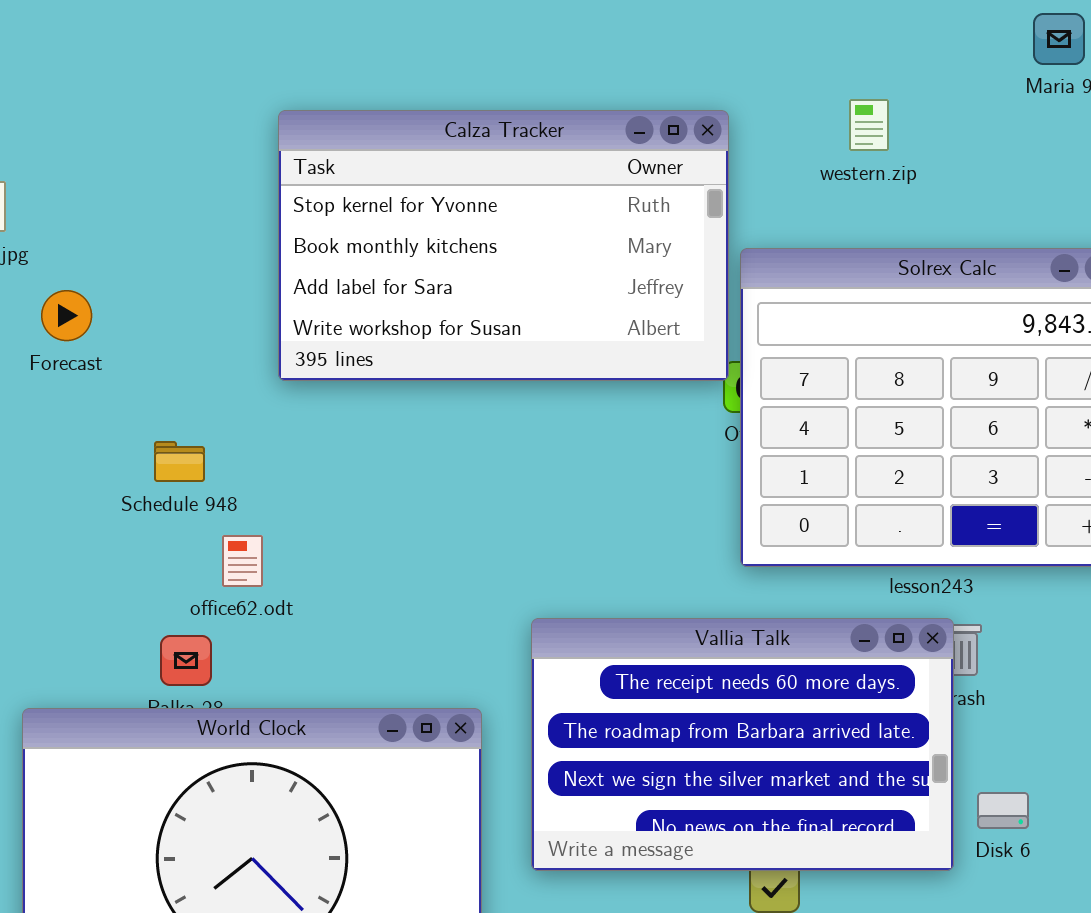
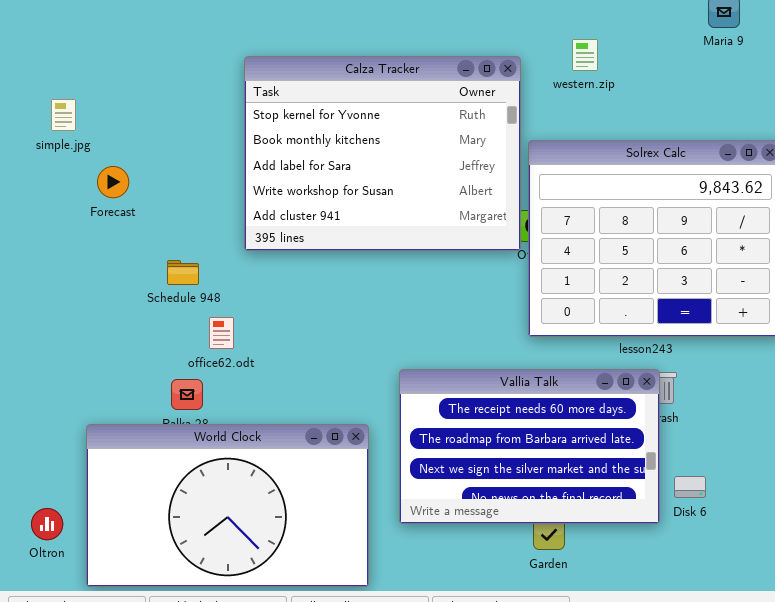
western.zip: [849,99,889,151] -> [572,39,598,71], moved
Calza Tracker: [278,110,729,381] -> [244,56,521,251], resized

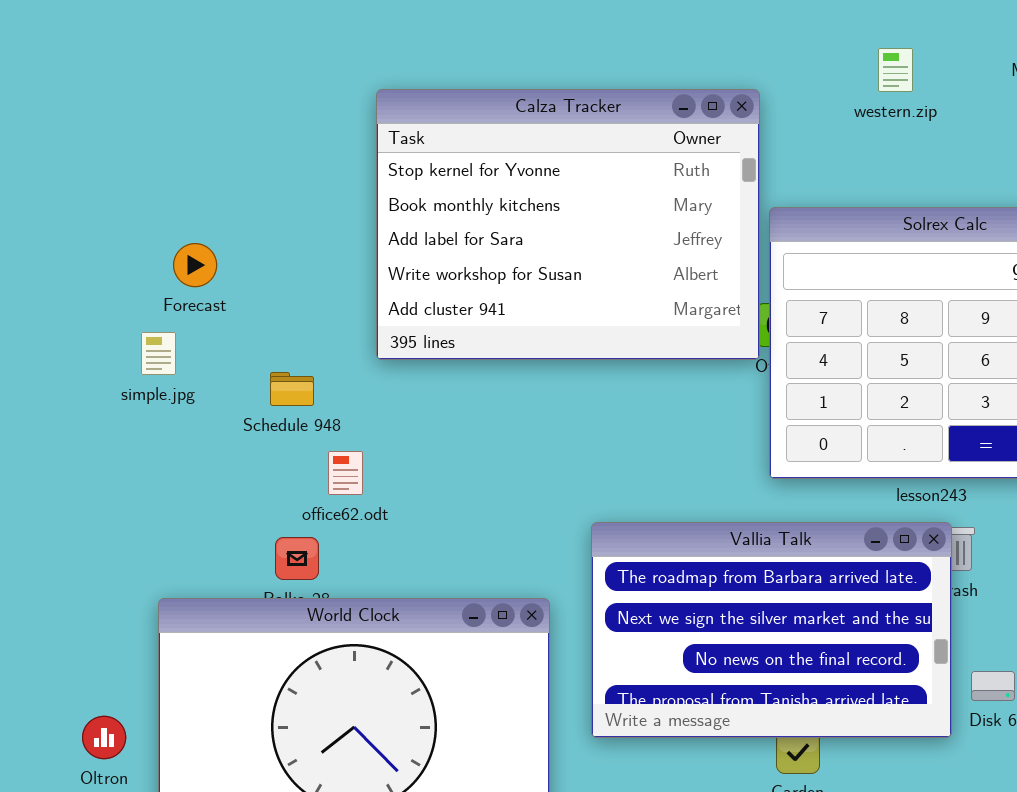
western.zip: [572,39,598,71] -> [878,48,913,92], moved
simple.jpg: [51,99,76,131] -> [141,332,176,375], moved
Vallia Talk: [399,369,660,524] -> [591,522,952,738], scrolled down 1 row

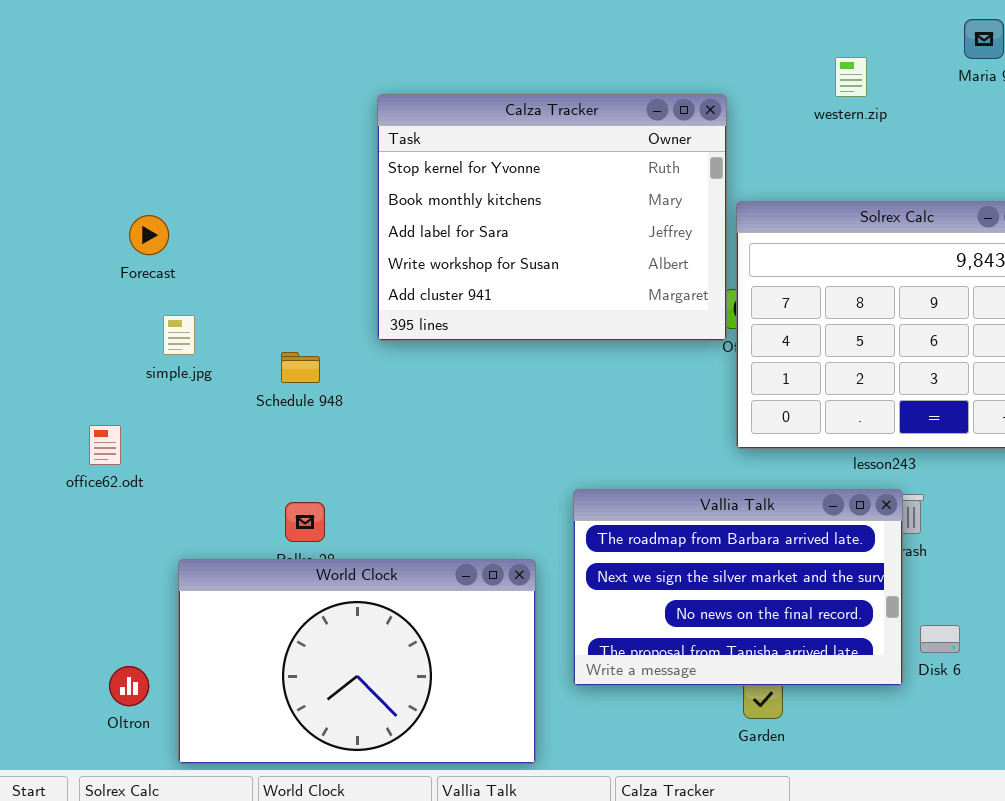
Forecast: [173,243,217,287] -> [129,215,169,255], moved
office62.odt: [328,451,363,495] -> [89,425,121,465], moved

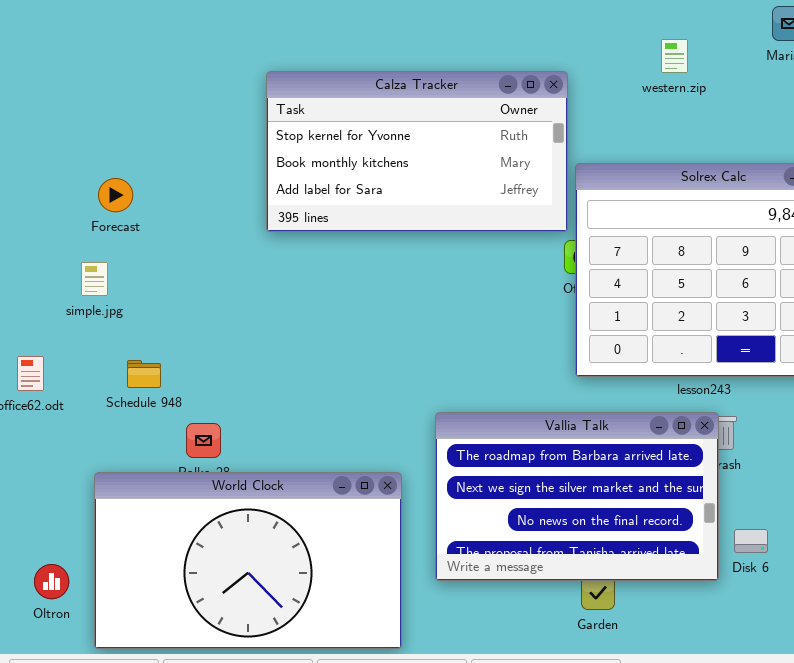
Calza Tracker: [377,94,727,341] -> [266,71,568,232], resized
Forecast: [129,215,169,255] -> [98,178,133,212], moved
Schedule 948: [281,352,320,383] -> [127,360,161,388], moved

